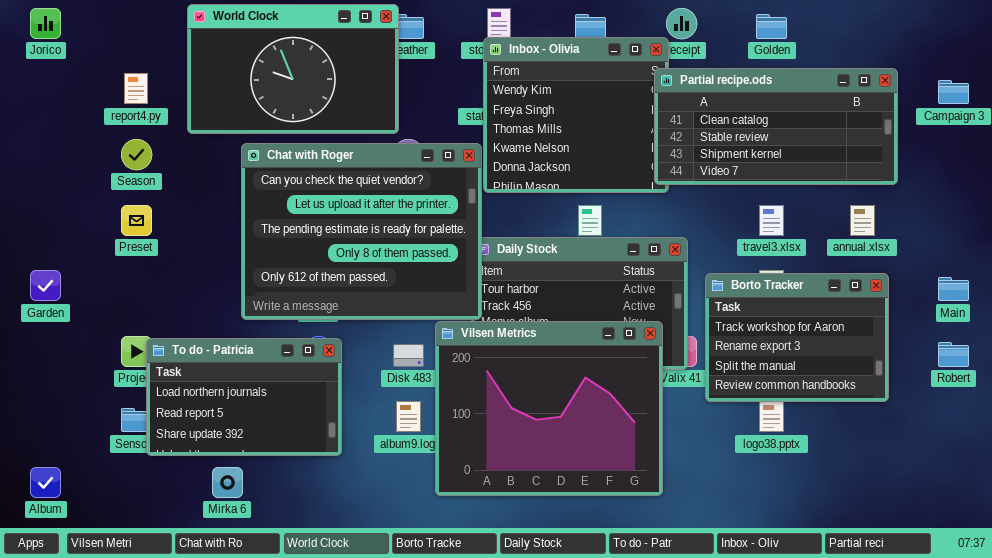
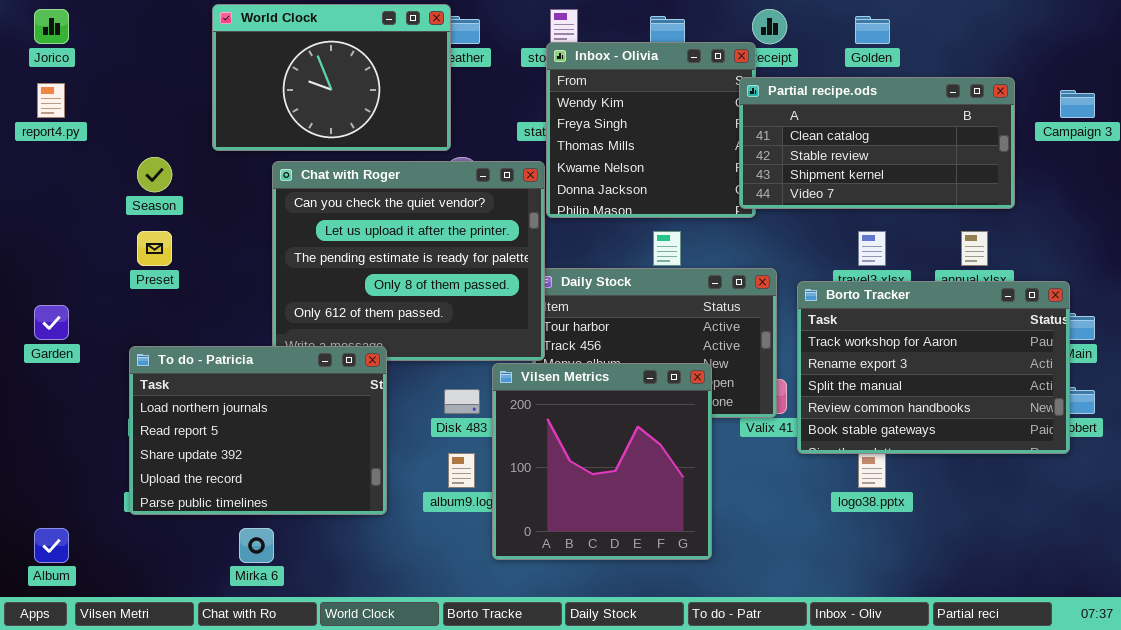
report4.py: [124,73,148,104] -> [37,83,65,118], moved
Borto Tracker: [705,273,889,402] -> [797,281,1070,454], resized
Vilsen Metrics: [435,321,663,496] -> [492,363,712,560], resized
To do - Patricia: [146,338,342,456] -> [129,346,387,515], resized

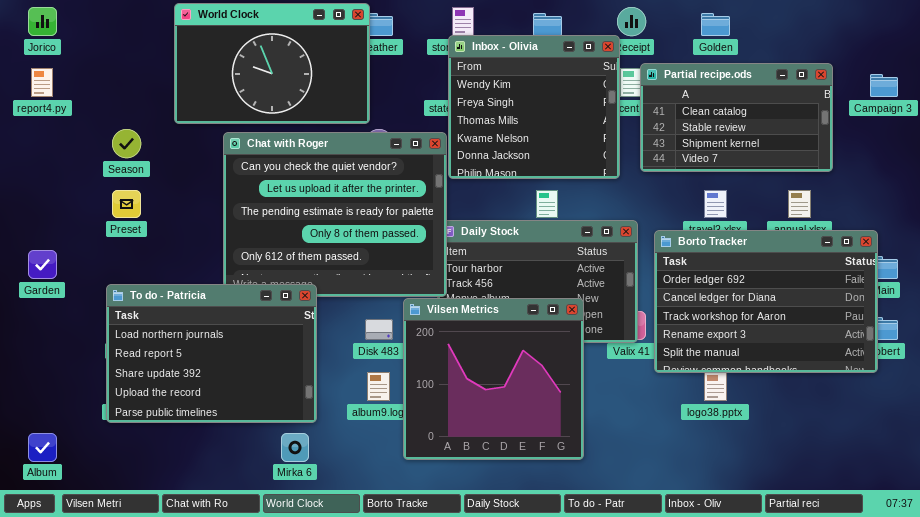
Partial recipe.ods: [739,77,1015,209] -> [640,63,833,172], resized
Borto Tracker: [797,281,1070,454] -> [654,230,878,373], scrolled up 2 rows
Mirka 6: [239,528,274,563] -> [281,433,309,462], moved

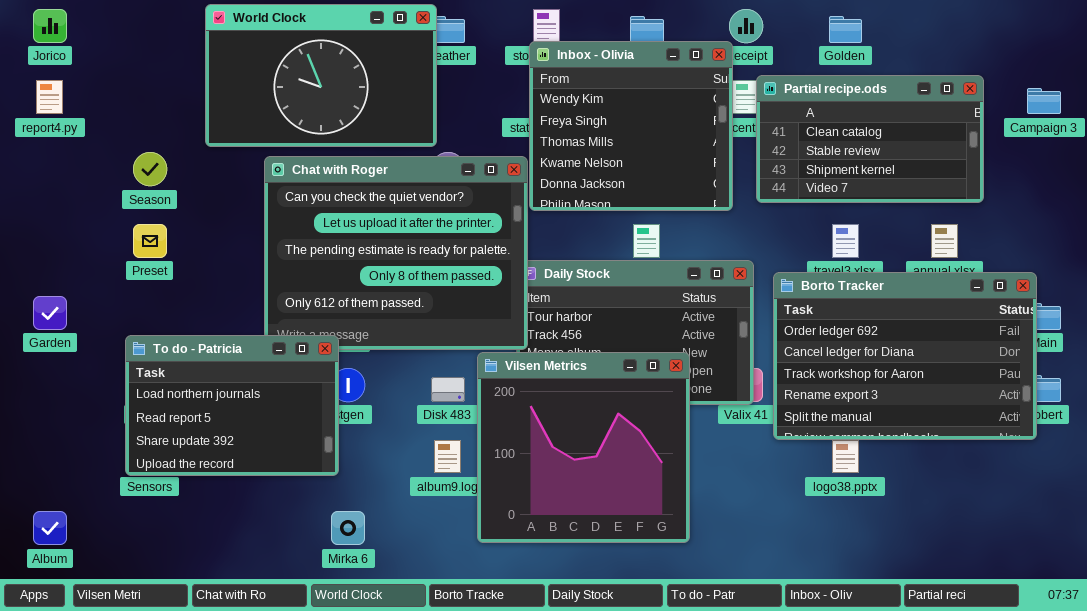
To do - Patricia: [106,284,317,423] -> [125,335,339,476], resized

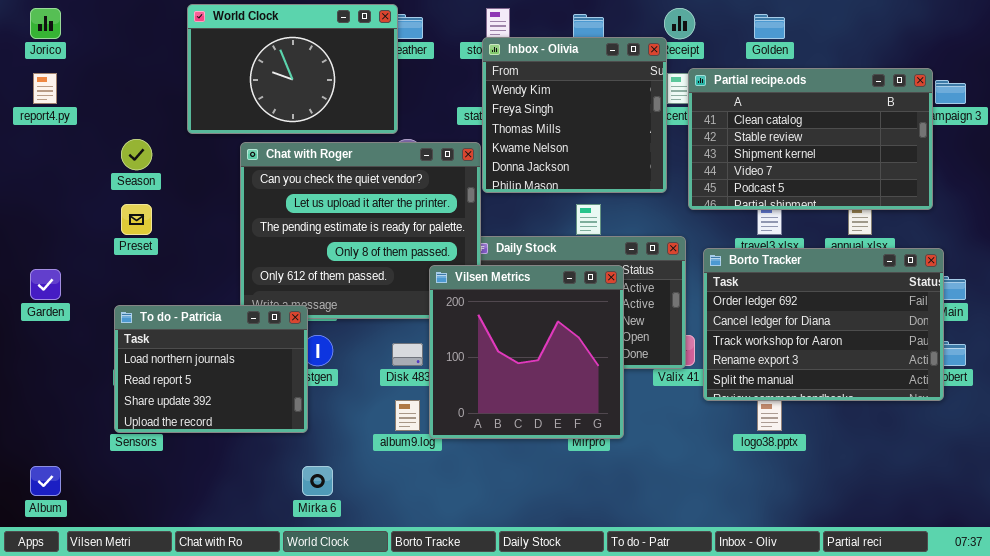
Partial recipe.ods: [756,75,984,203] -> [688,68,933,210], resized
Vilsen Metrics: [477,352,690,543] -> [429,265,624,439], moved

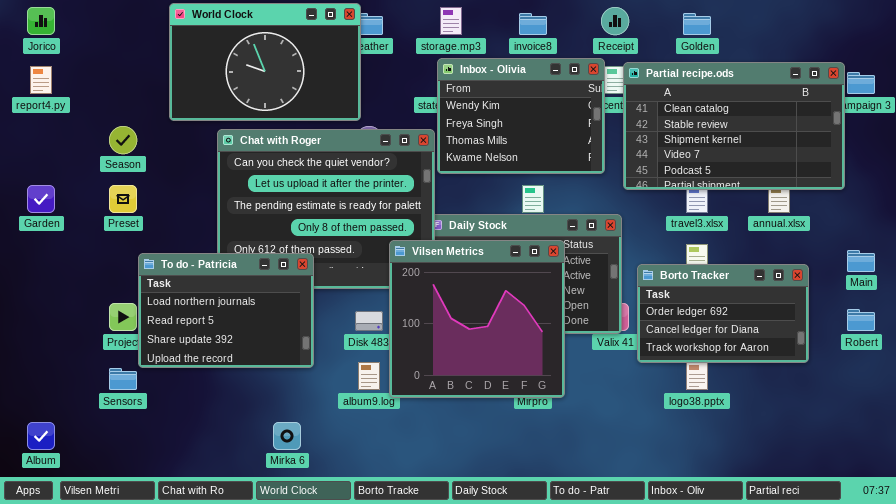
Inbox - Olivia: [482,37,667,193] -> [437,58,605,174], resized
Borto Tracker: [703,248,944,401] -> [637,264,809,363], resized
Garden: [30,269,61,300] -> [27,185,55,213], moved
To do - Patricia: [114,305,308,433] -> [138,253,314,368], moved

